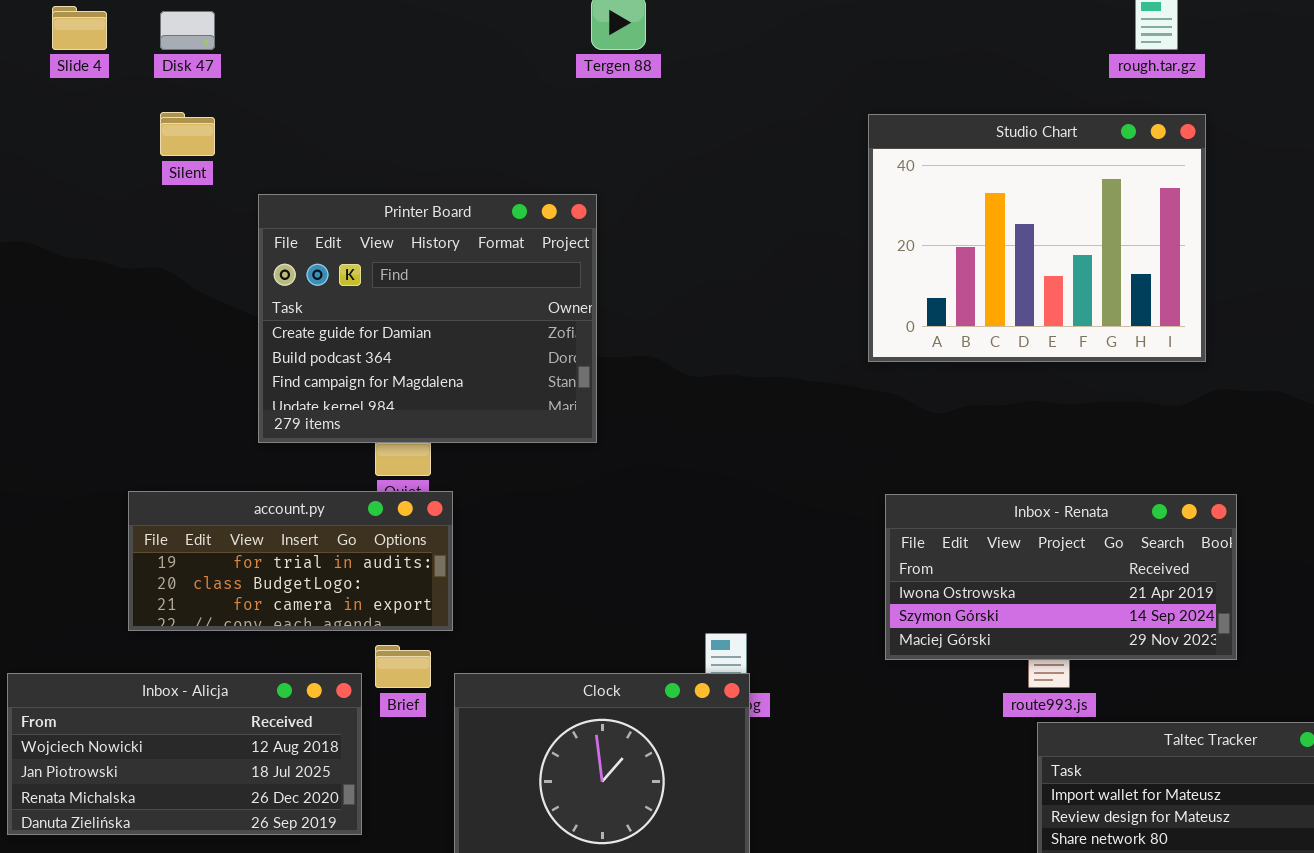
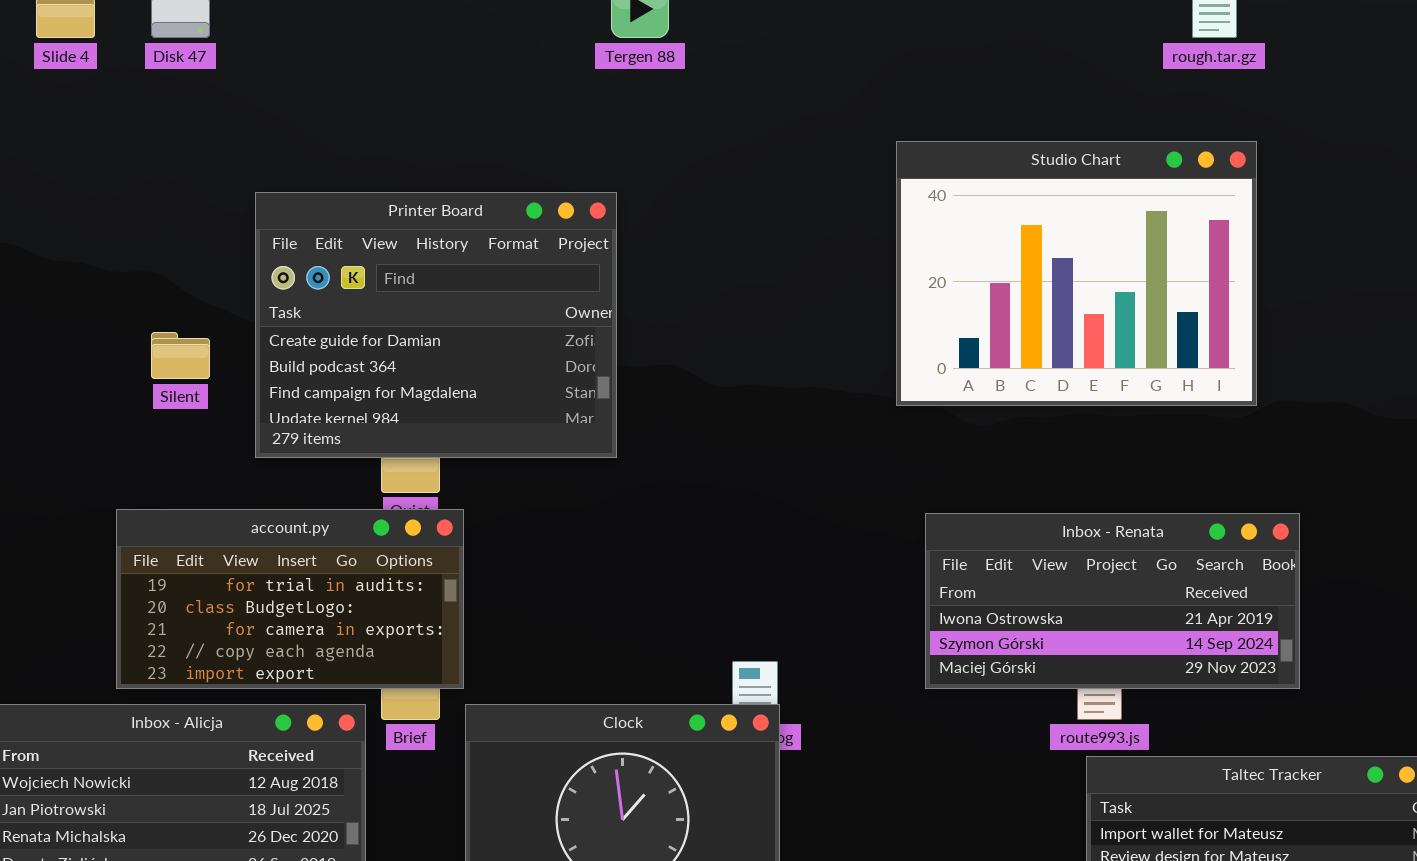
Silent: [160,112,215,156] -> [151,332,210,379], moved
Studio Chart: [868,114,1206,362] -> [896,141,1257,406], moved
account.py: [128,491,453,631] -> [116,509,464,689], resized

